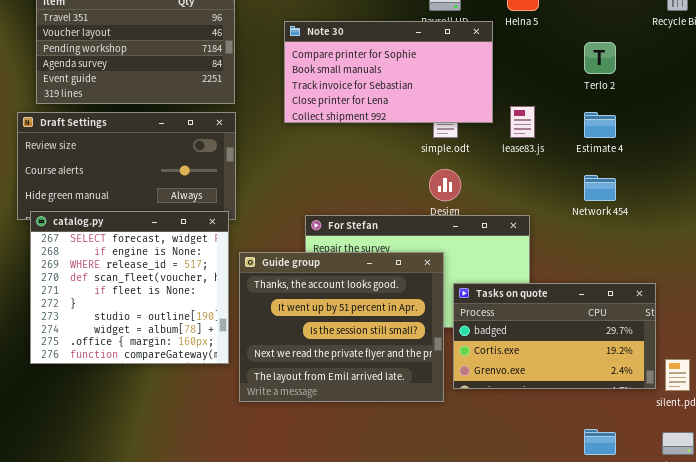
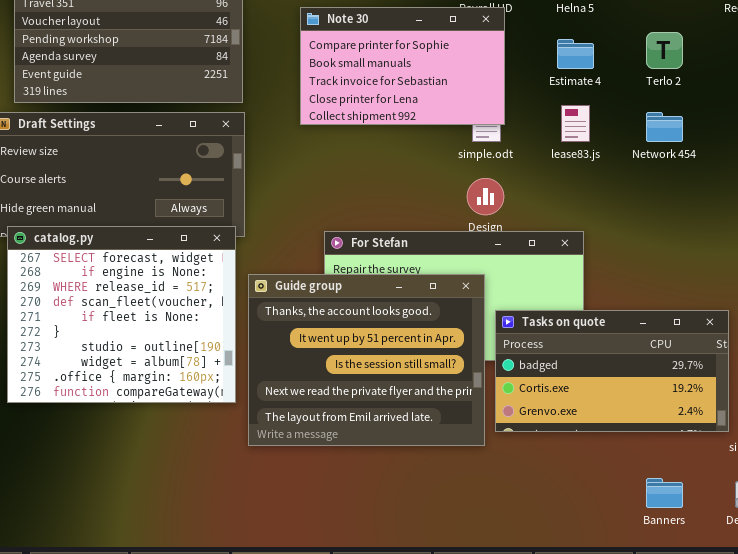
Note 30: [284,21,493,123] -> [300,7,505,125], resized
Estimate 4: [584,112,616,138] -> [557,39,594,69], moved
Network 454: [584,175,616,201] -> [646,112,683,142], moved

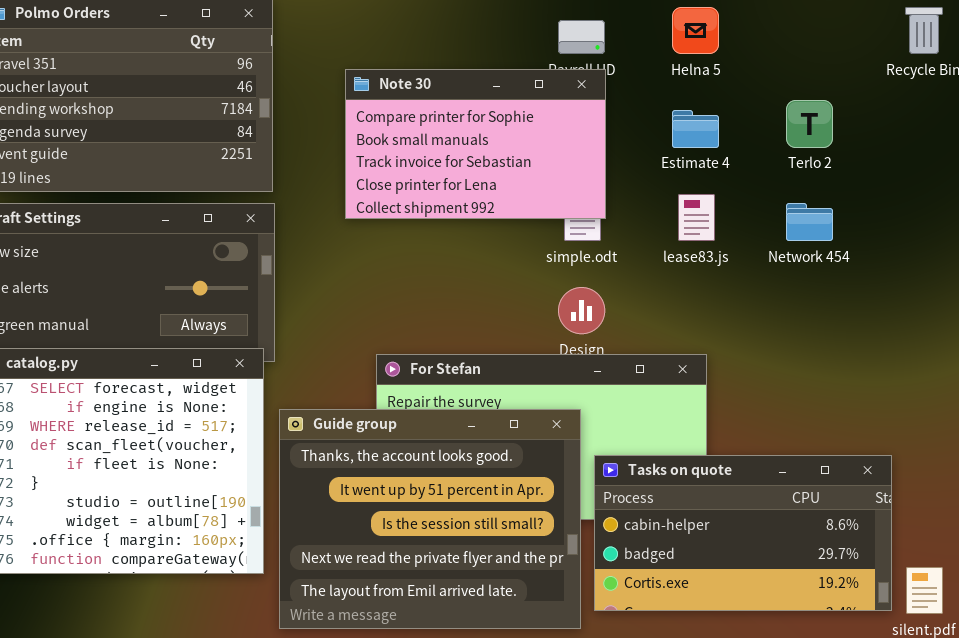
Tasks on quote: [495,310,729,432] -> [594,455,892,611], scrolled up 1 row

